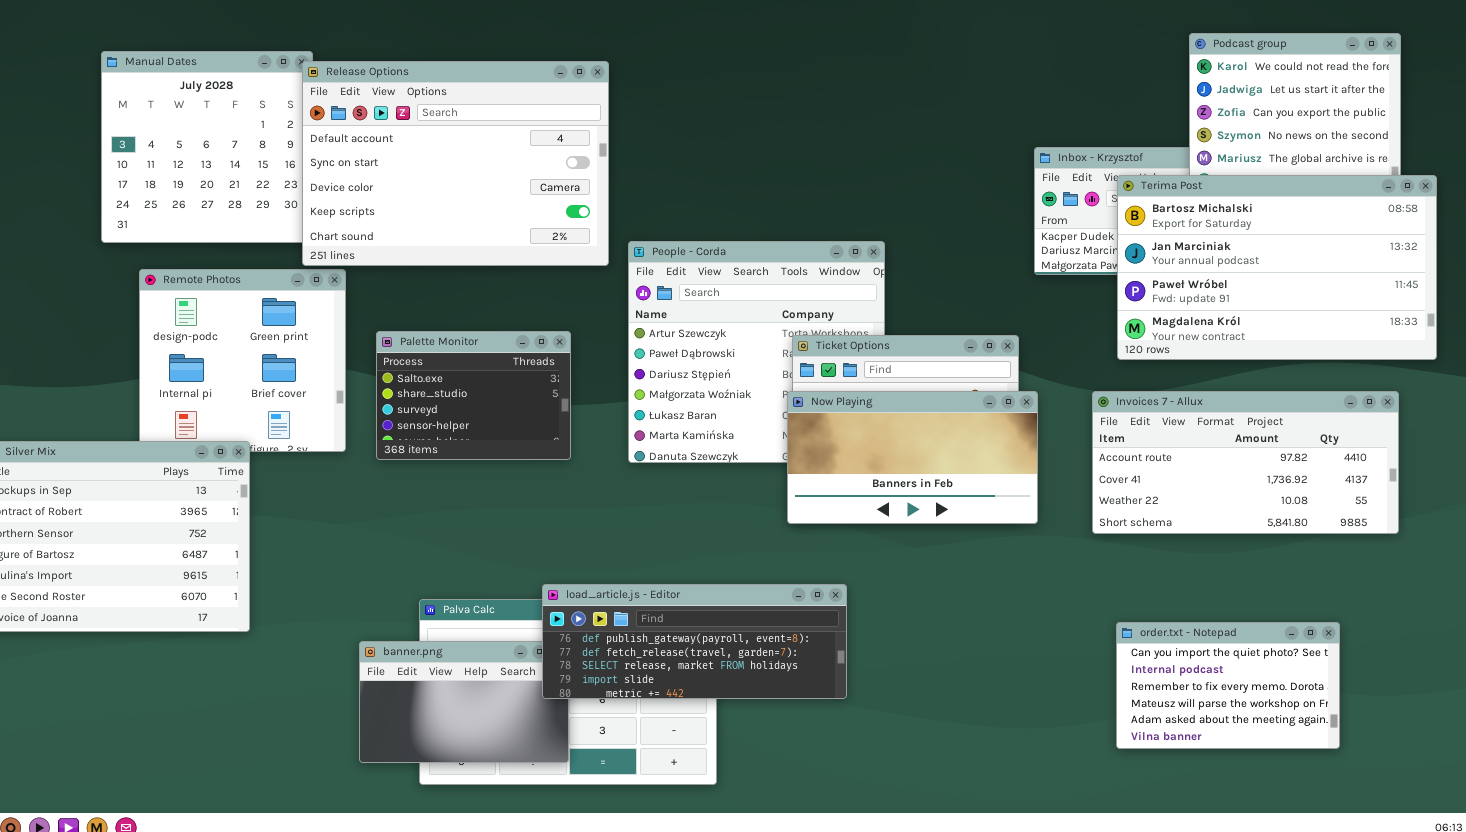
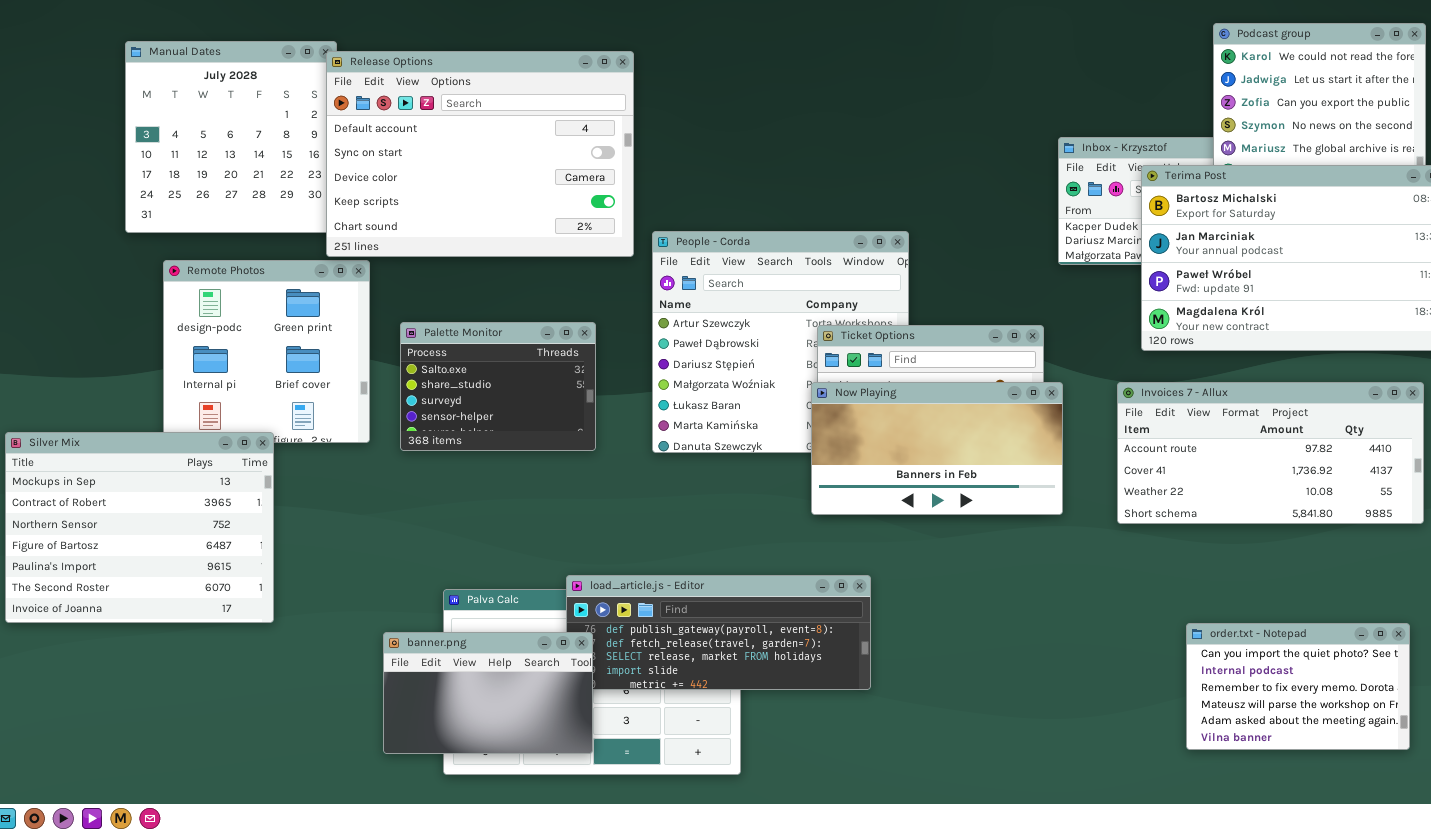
order.txt - Notepad: [1116,622,1340,749] -> [1186,623,1410,750], moved
banner.png: [359,641,569,763] -> [383,632,593,754], raised

